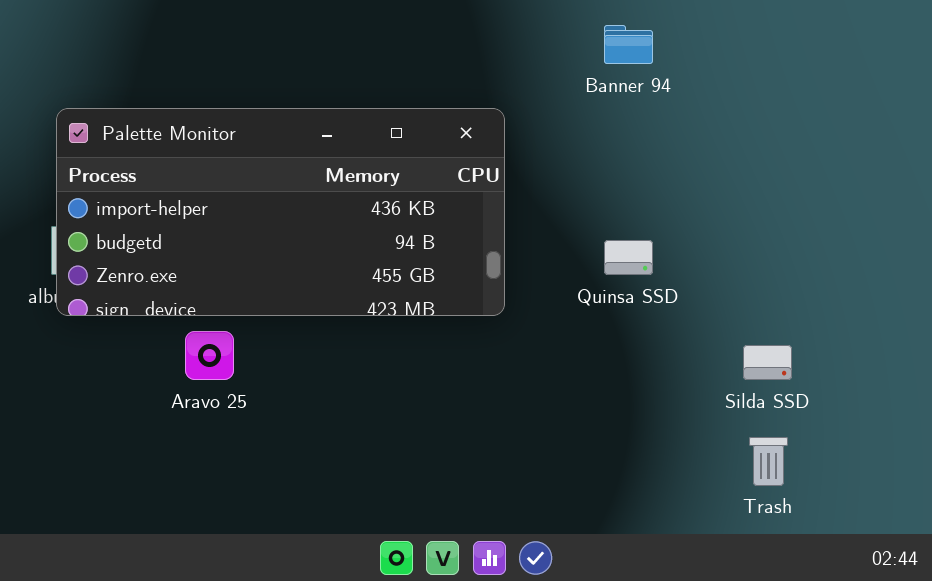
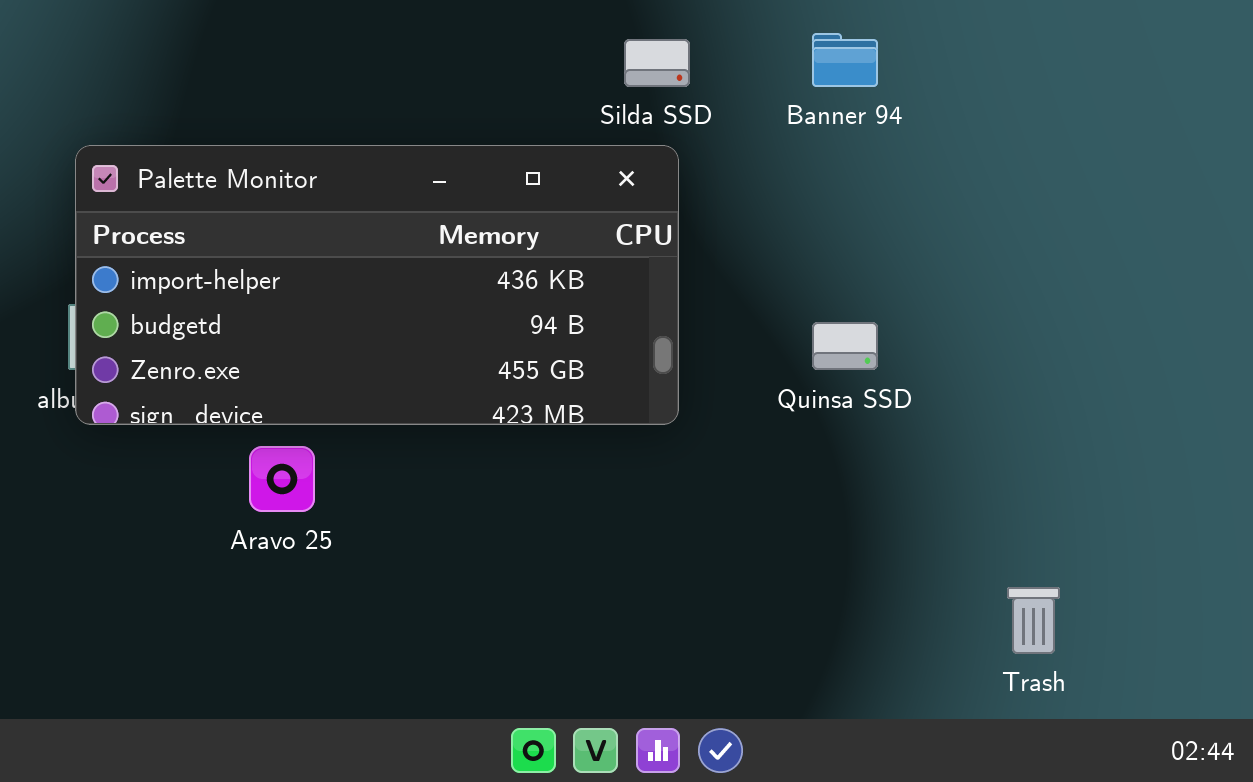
Silda SSD: [743,345,792,380] -> [624,39,690,87], moved

